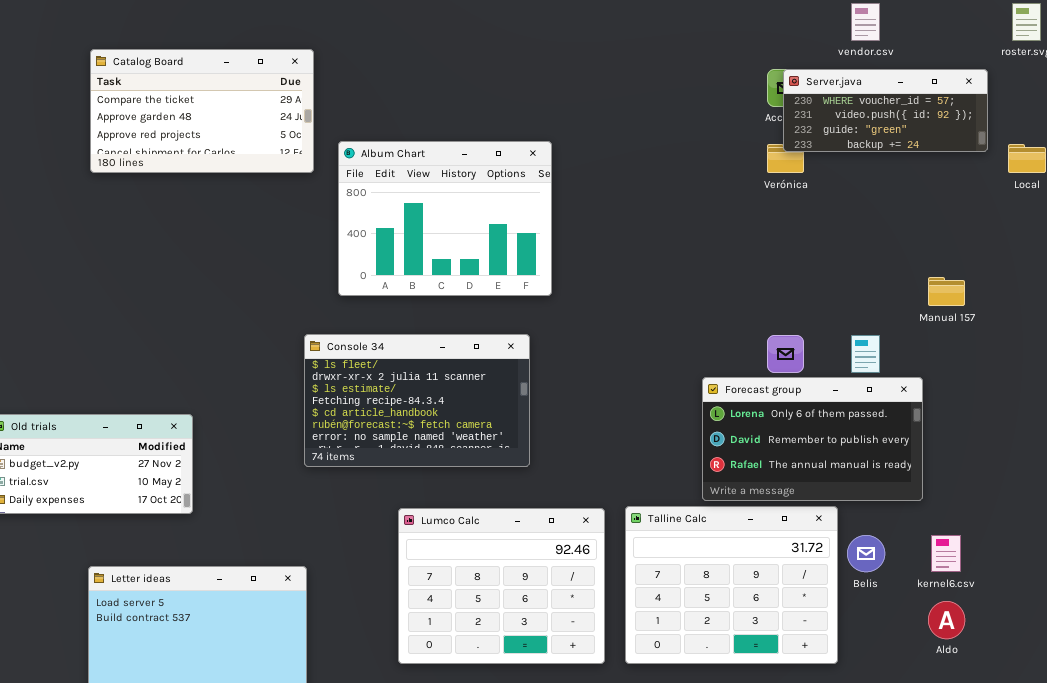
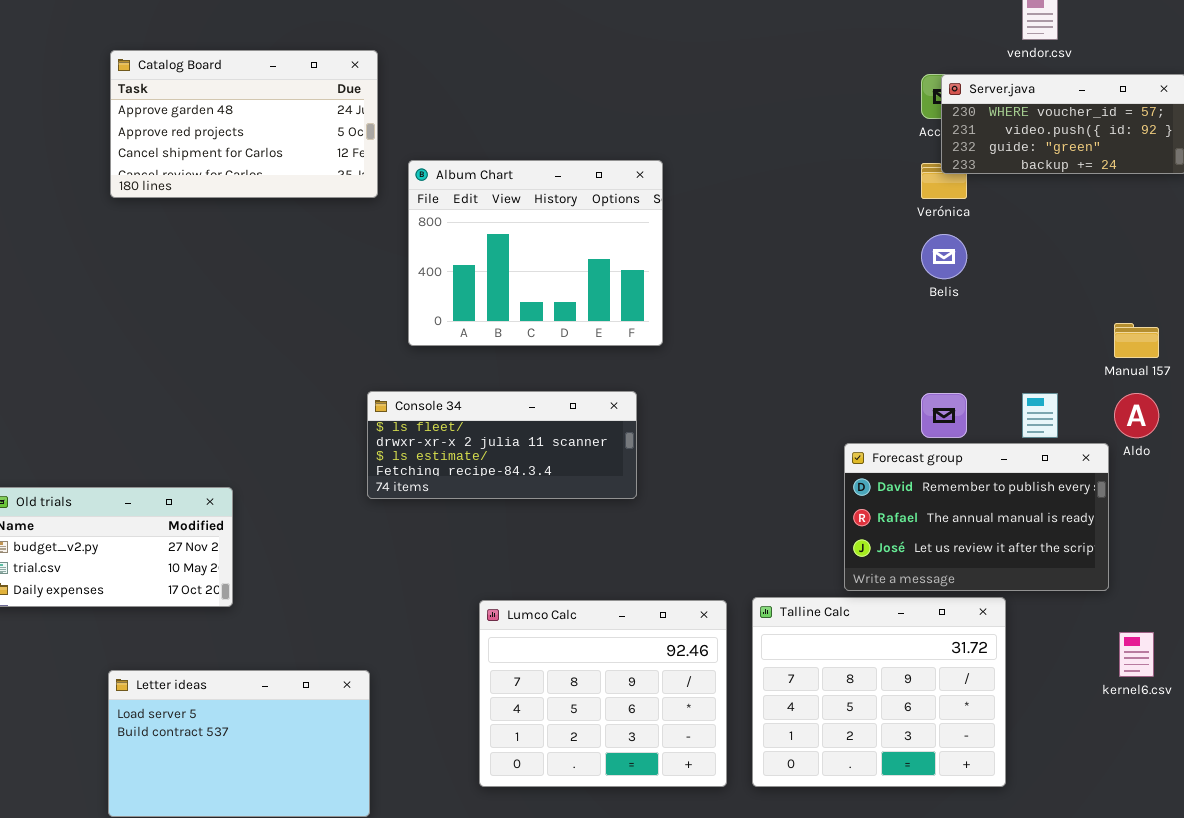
Catalog Board: [90,49,314,173] -> [110,50,378,198], scrolled down 1 row
Console 34: [304,334,530,467] -> [367,391,637,499], resized
Forecast group: [702,377,923,501] -> [844,443,1109,591], scrolled down 1 row
Belis: [847,535,885,572] -> [921,234,967,279], moved
Aldo: [928,601,965,639] -> [1114,393,1159,438], moved

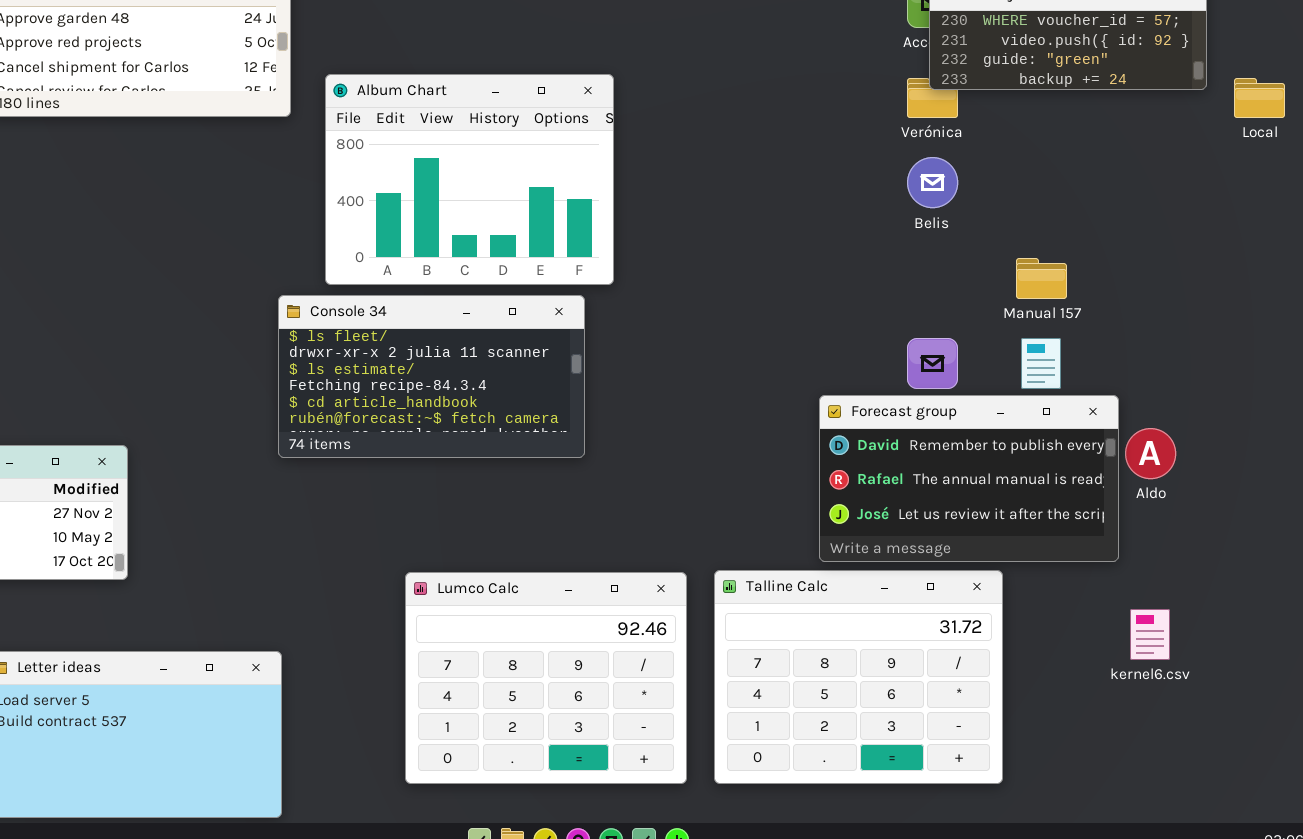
Manual 157: [1114,323,1159,358] -> [1016,258,1067,299], moved
Console 34: [367,391,637,499] -> [278,295,585,458], resized
Aldo: [1114,393,1159,438] -> [1125,428,1176,479], moved

